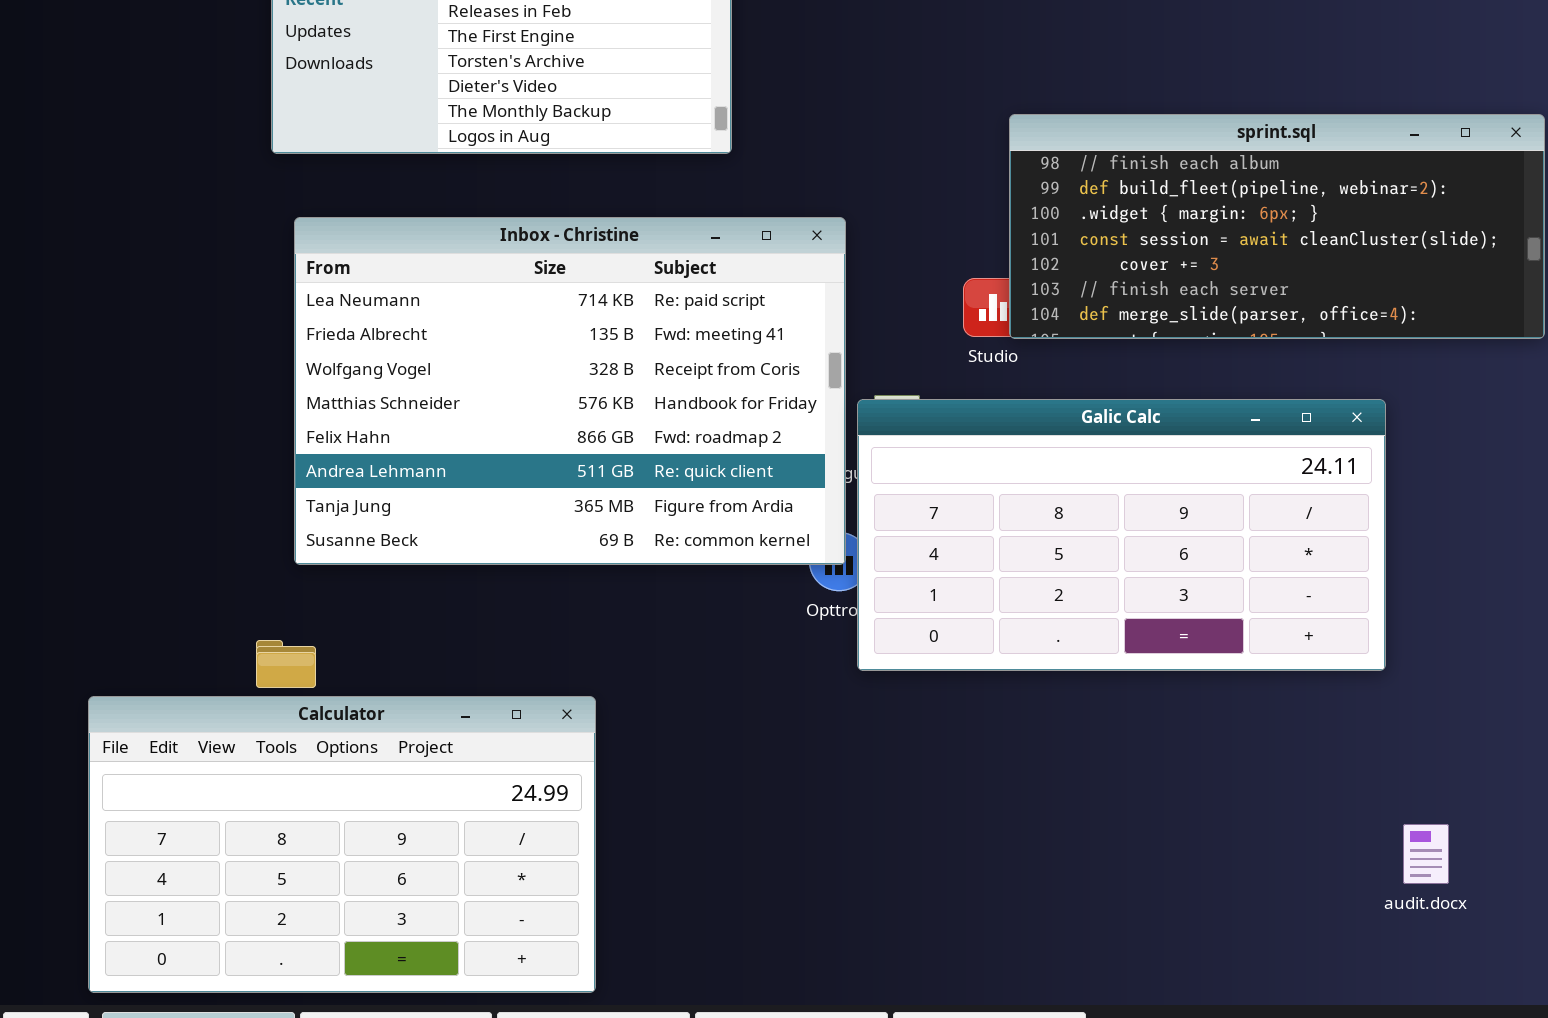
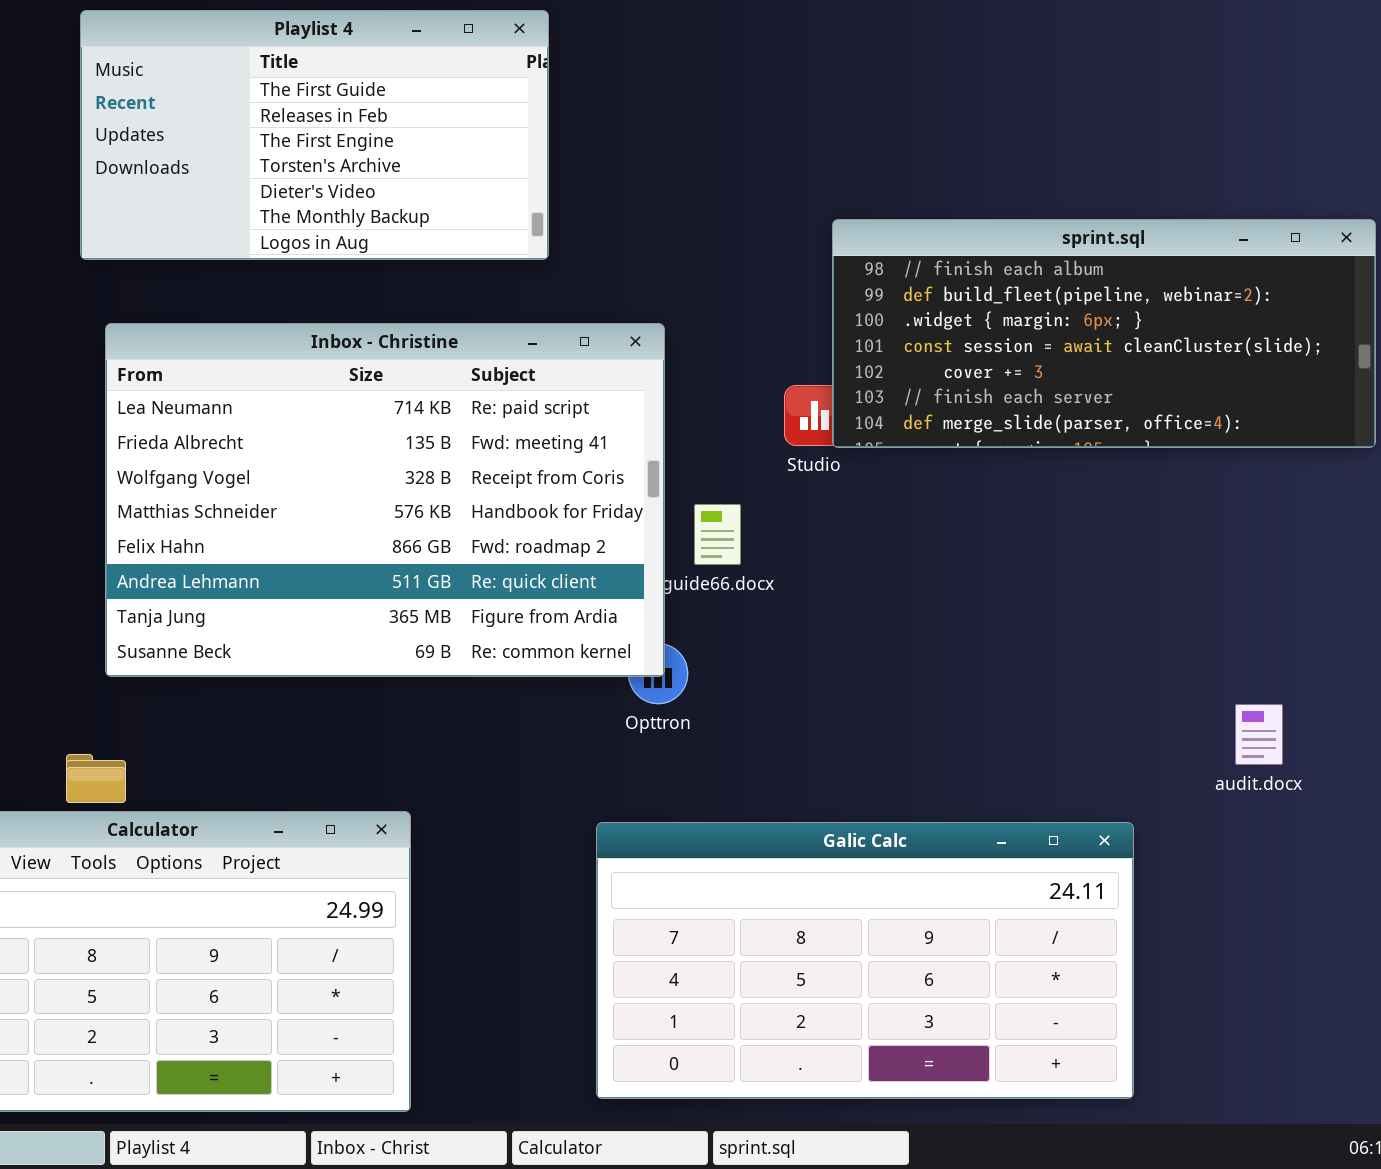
Galic Calc: [857,399,1386,671] -> [596,822,1134,1099], moved
audit.docx: [1403,824,1449,884] -> [1235,704,1283,765], moved

